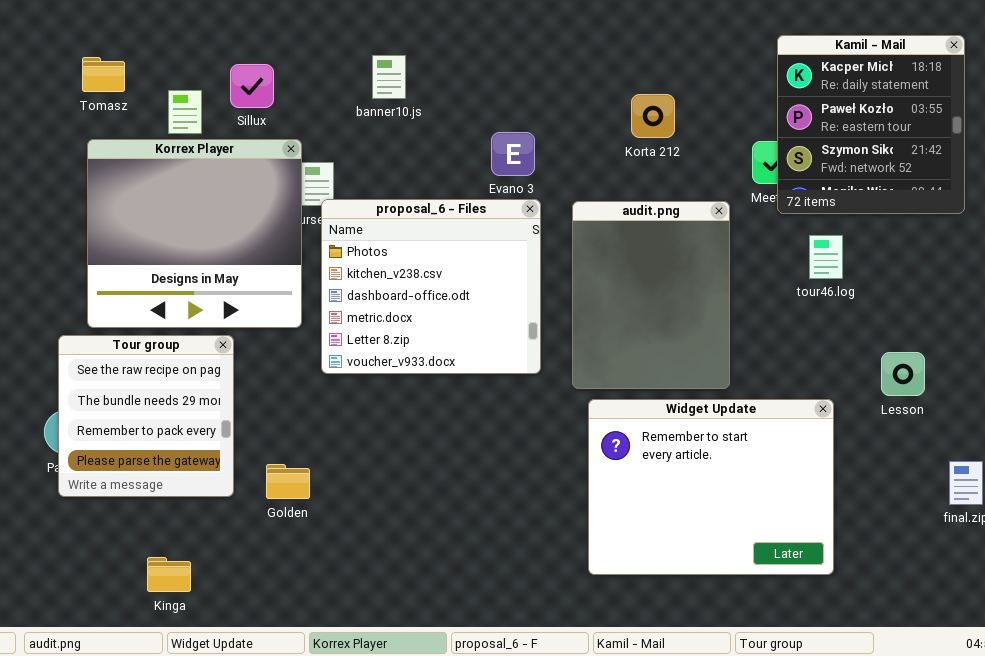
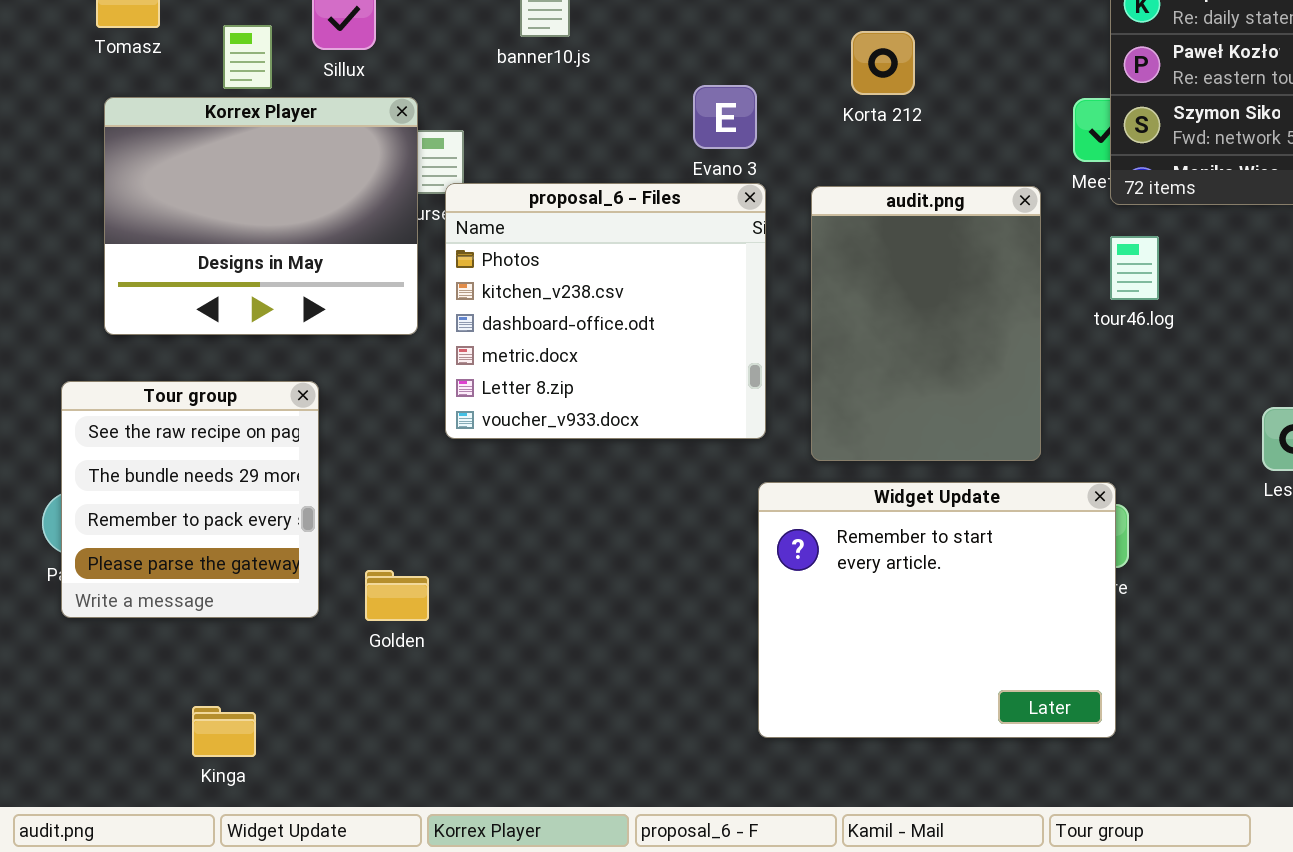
Korta 212: [631,94,675,138] -> [851,31,915,95], moved
Korrex Player: [87,139,302,328] -> [104,97,418,335], resized
tour46.log: [809,235,843,279] -> [1110,236,1159,300], moved
Widget Update: [588,399,834,575] -> [758,482,1116,738], moved

